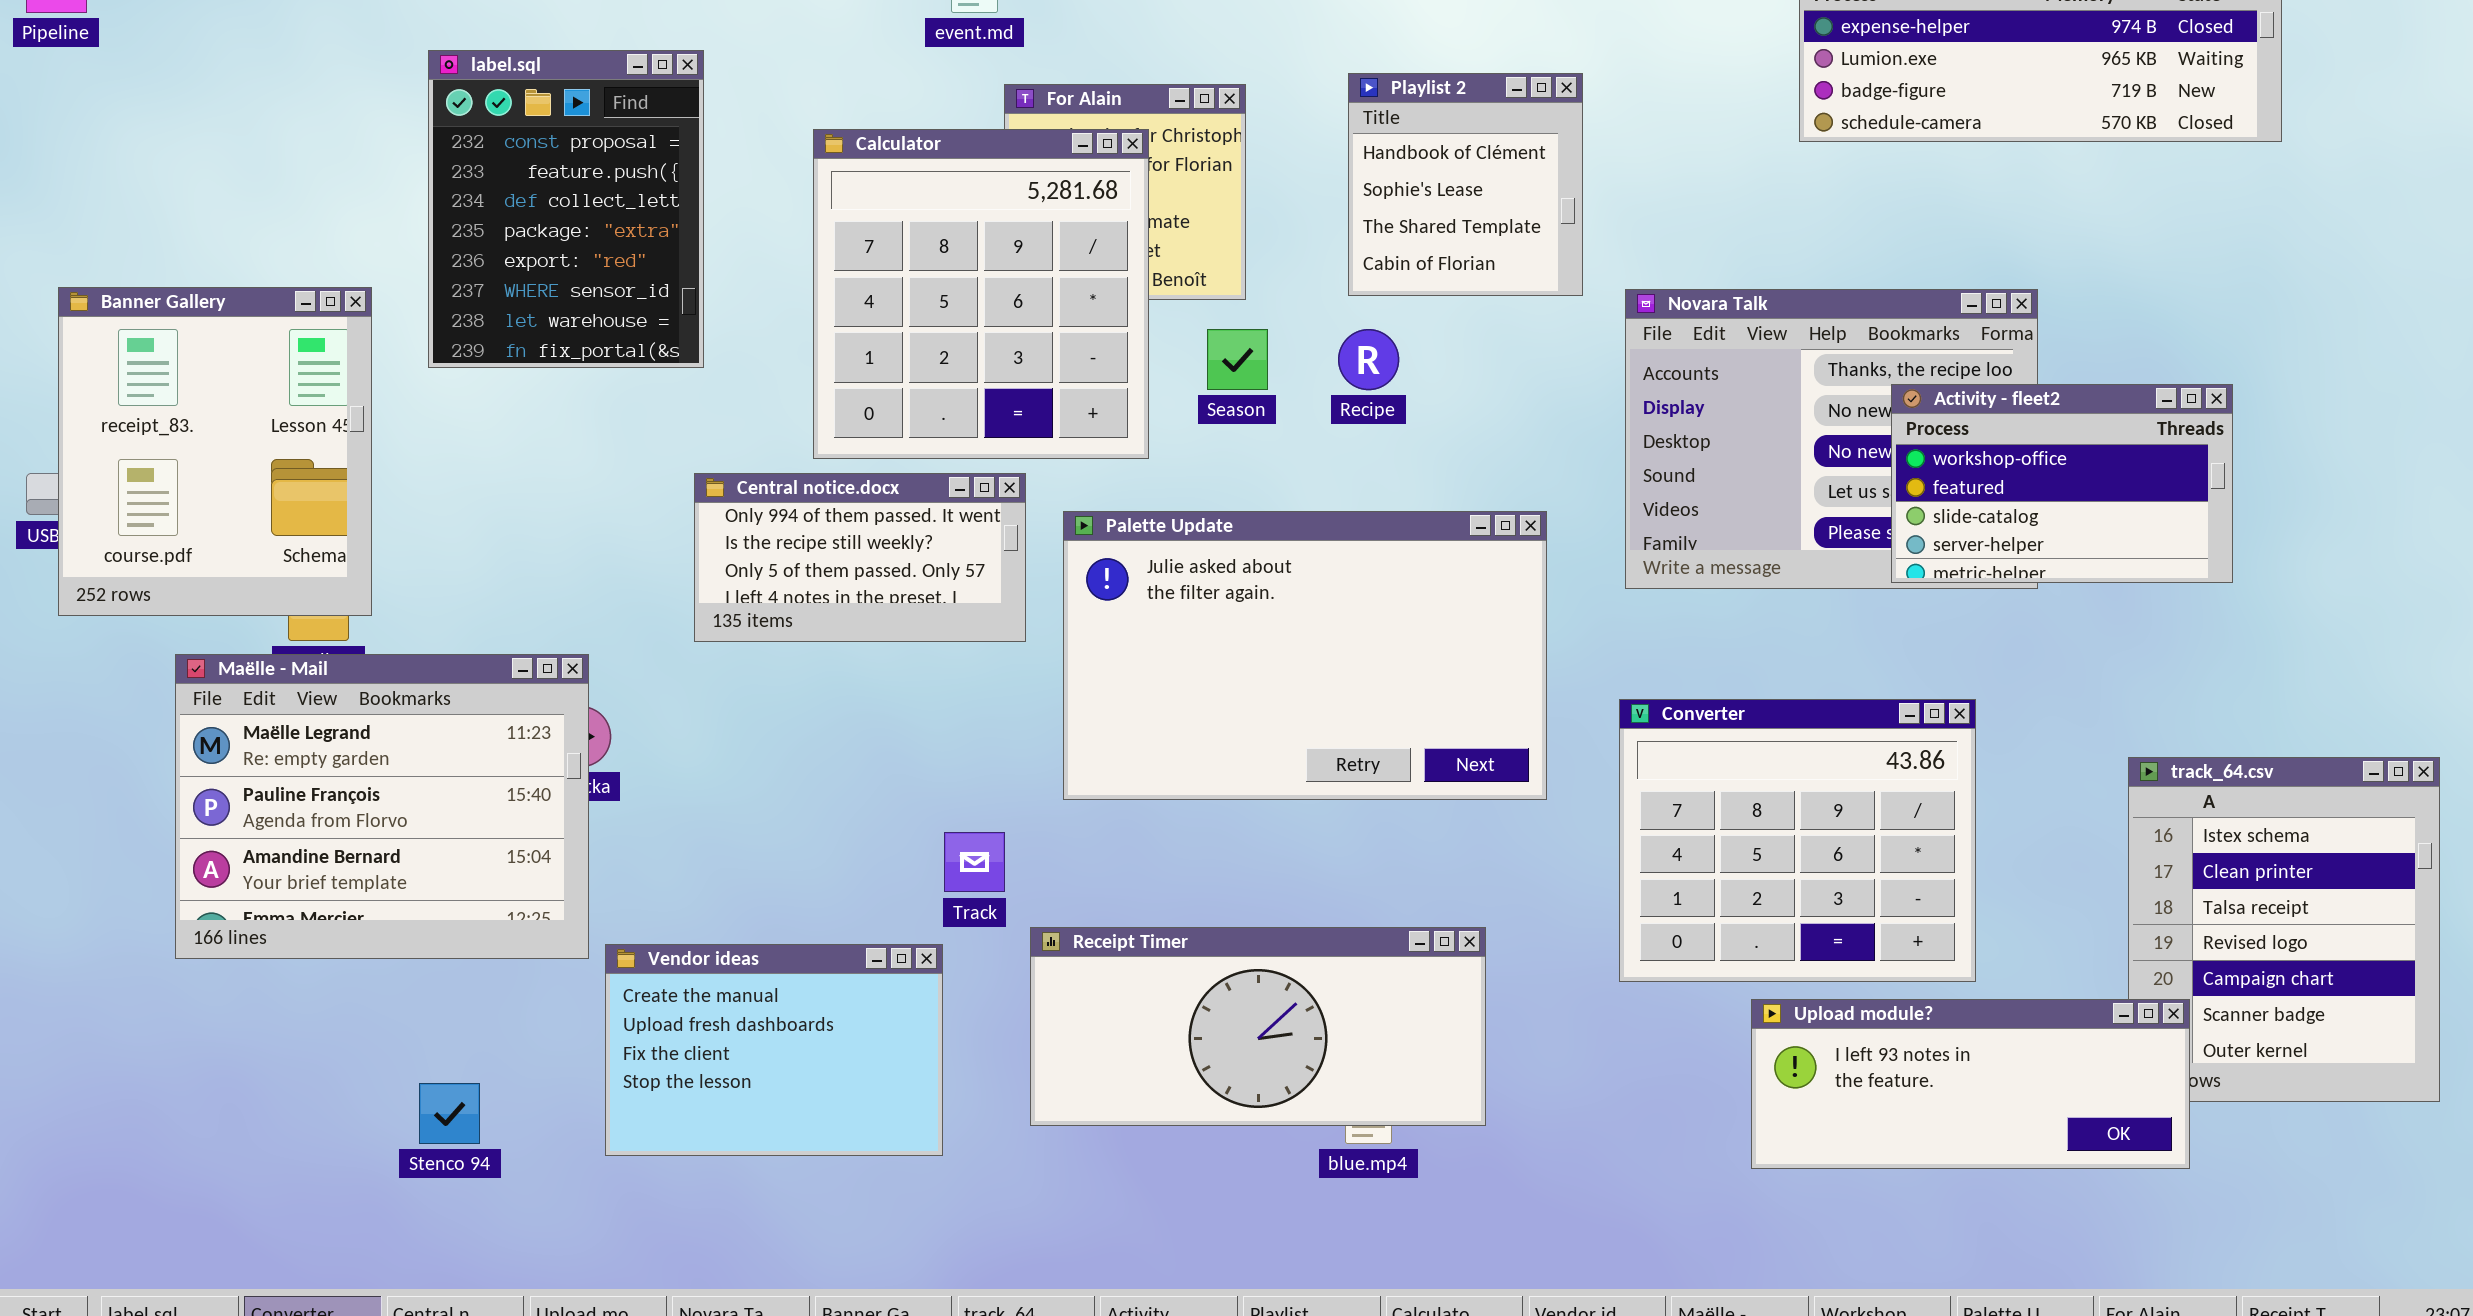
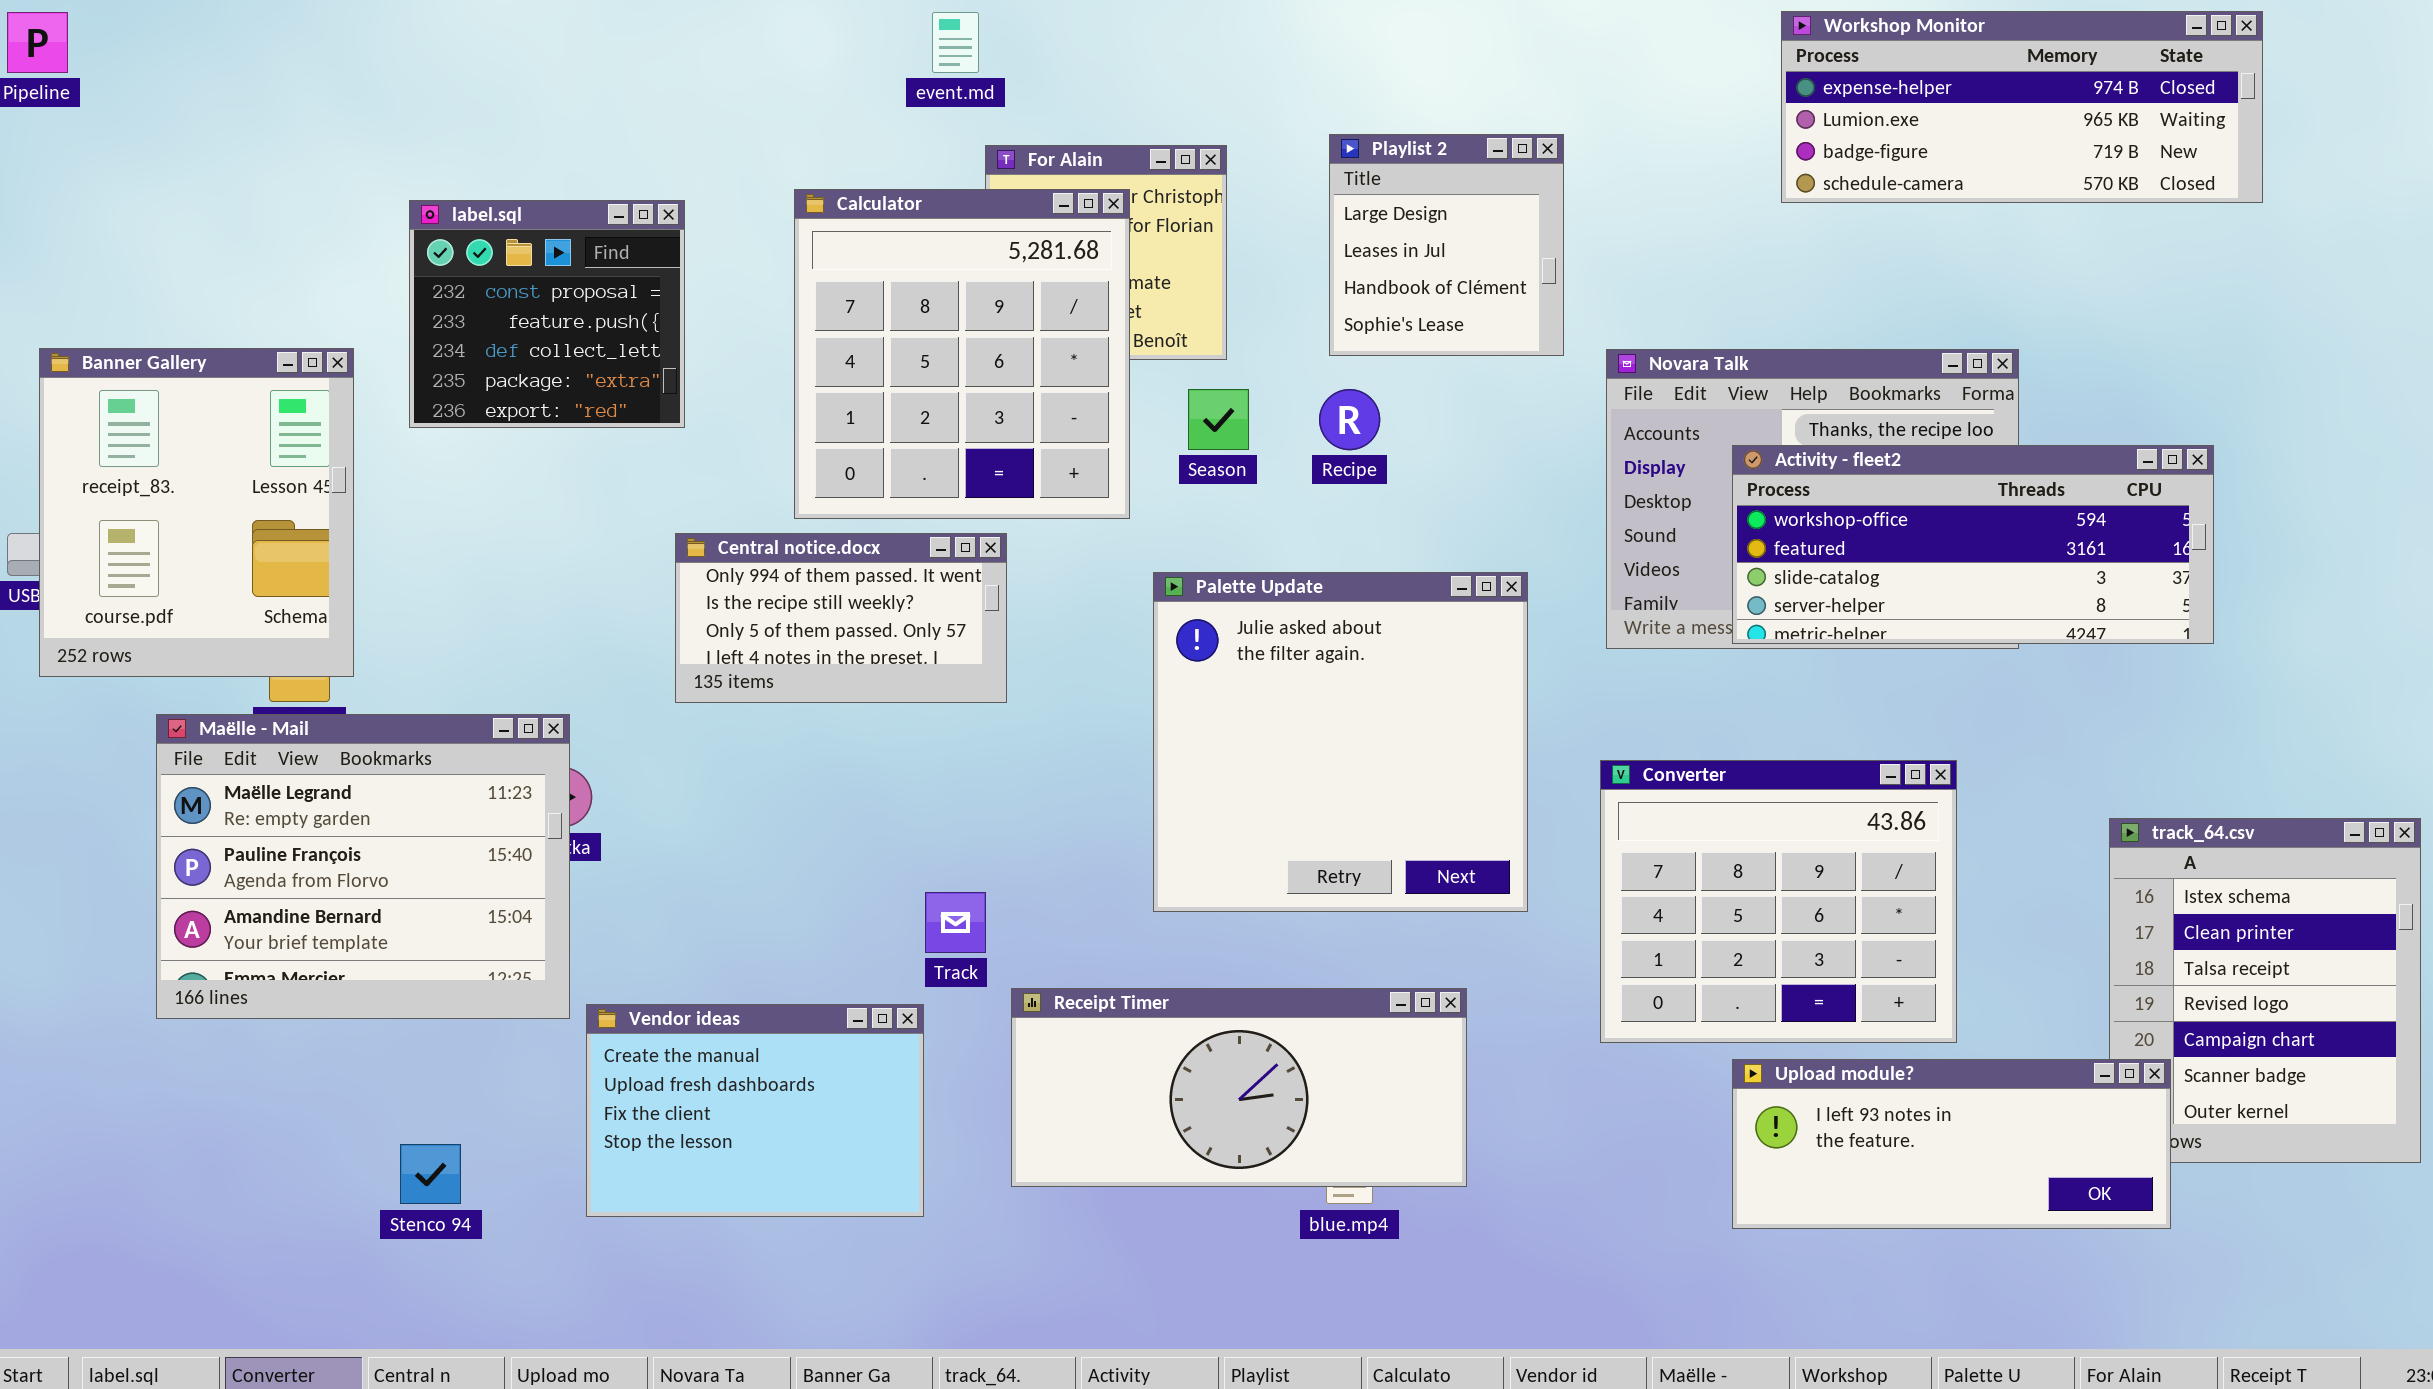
label.sql: [428,50,704,368] -> [409,200,685,428], resized
Playlist 2: [1348,73,1583,296] -> [1329,134,1564,356], scrolled up 2 rows
Activity - fleet2: [1891,384,2233,583] -> [1732,445,2214,644], resized
Palette Update: [1063,511,1547,800] -> [1153,572,1528,912], resized

